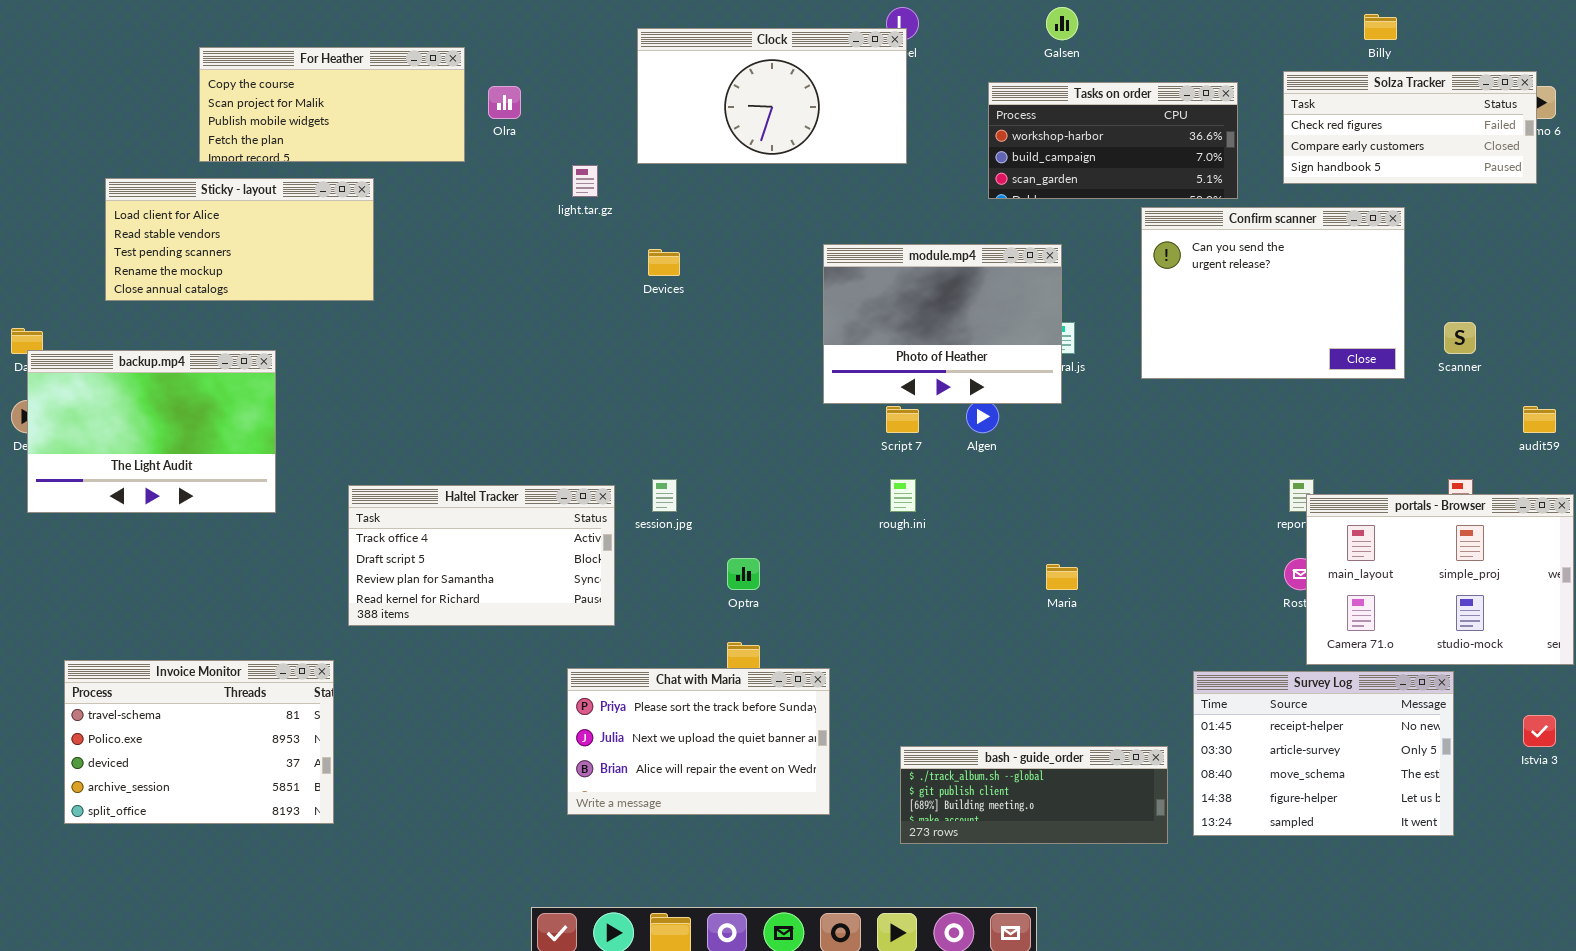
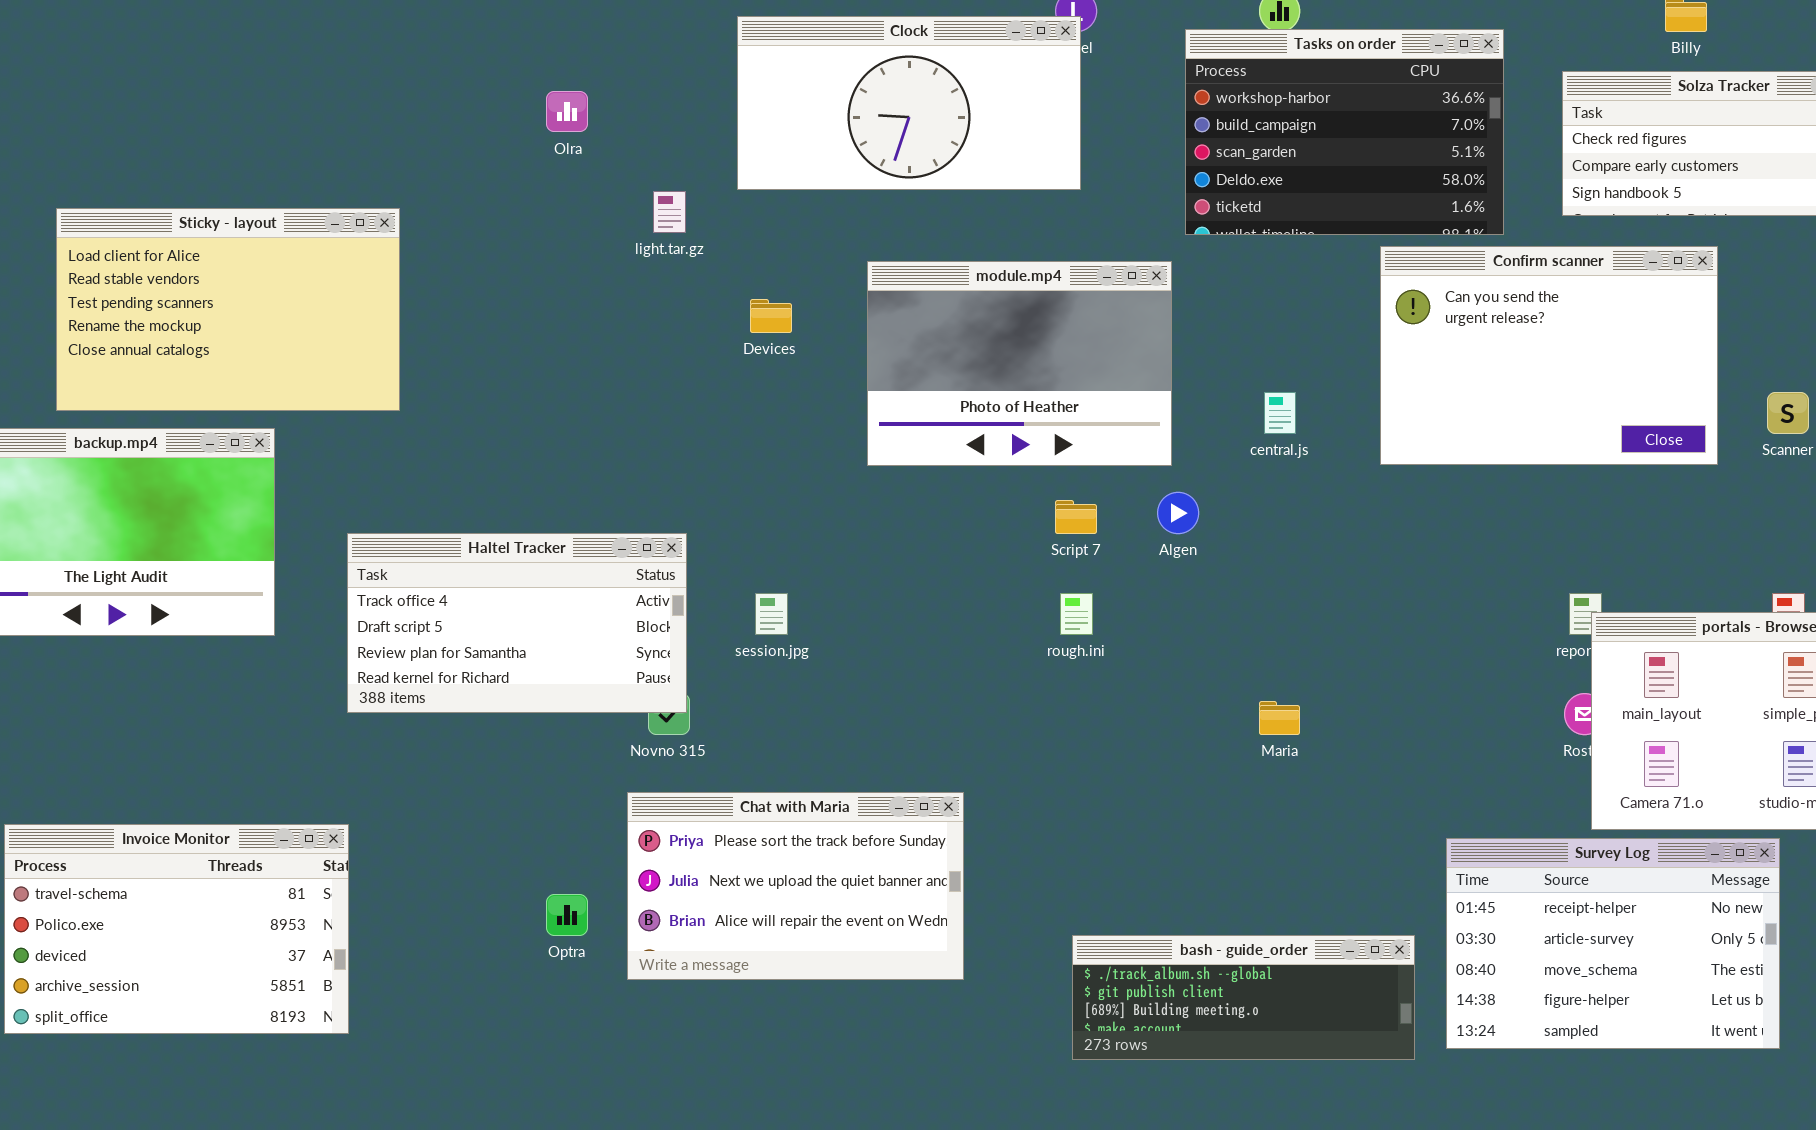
For Heather: [199,47,465,162] -> none, closed
Tasks on order: [988,82,1238,199] -> [1185,29,1504,235], resized
Sticky - layout: [105,178,374,301] -> [56,208,400,411], resized
module.mp4: [823,244,1062,404] -> [867,261,1172,466], moved
Haltel Tracker: [348,485,615,626] -> [347,533,687,713], moved
Optra: [727,558,760,590] -> [546,894,588,936], moved
Chat with Maria: [567,668,830,815] -> [627,792,964,980], moved

